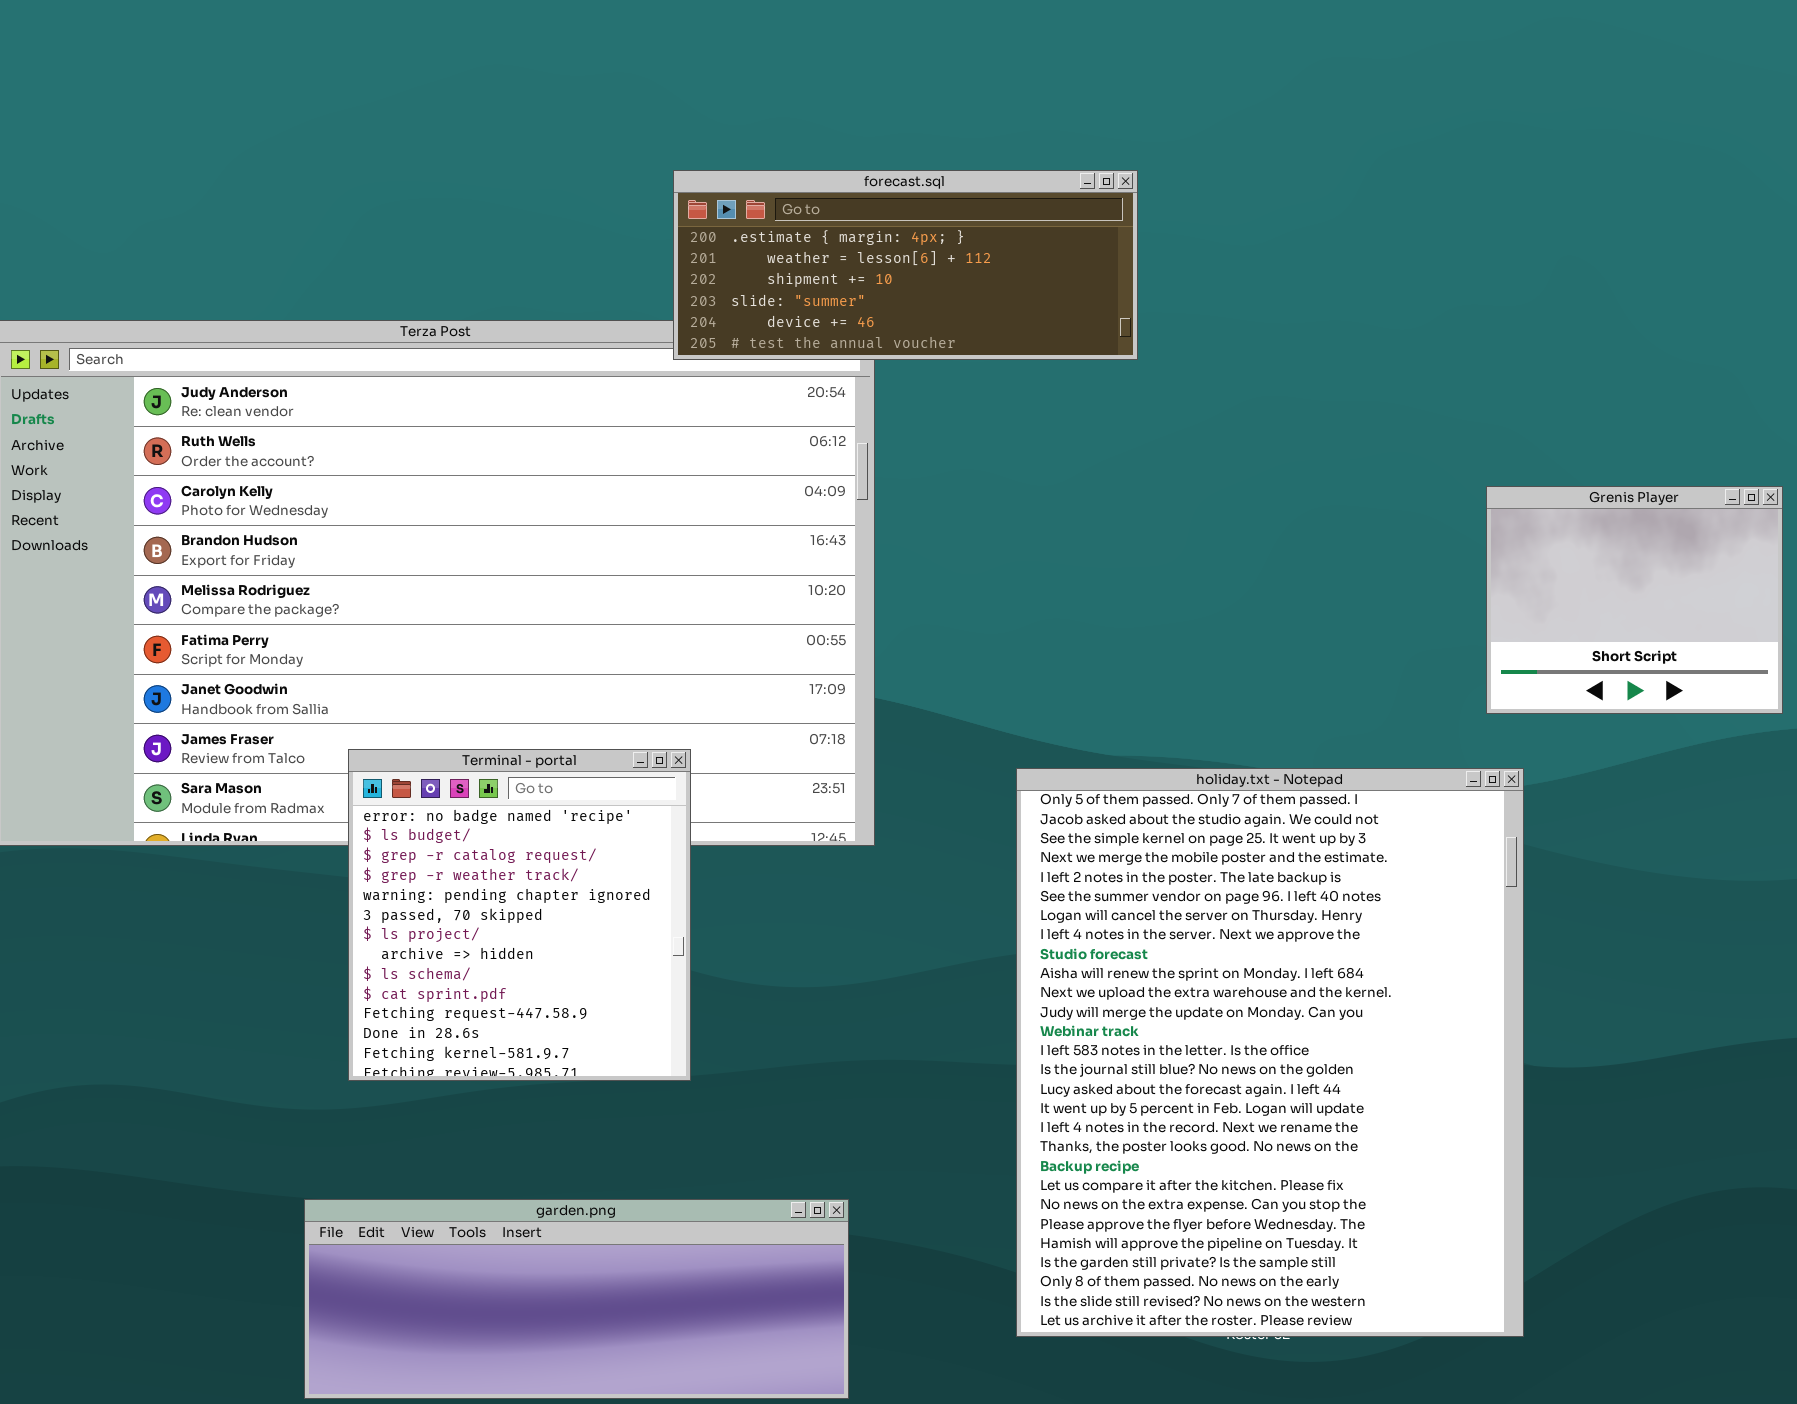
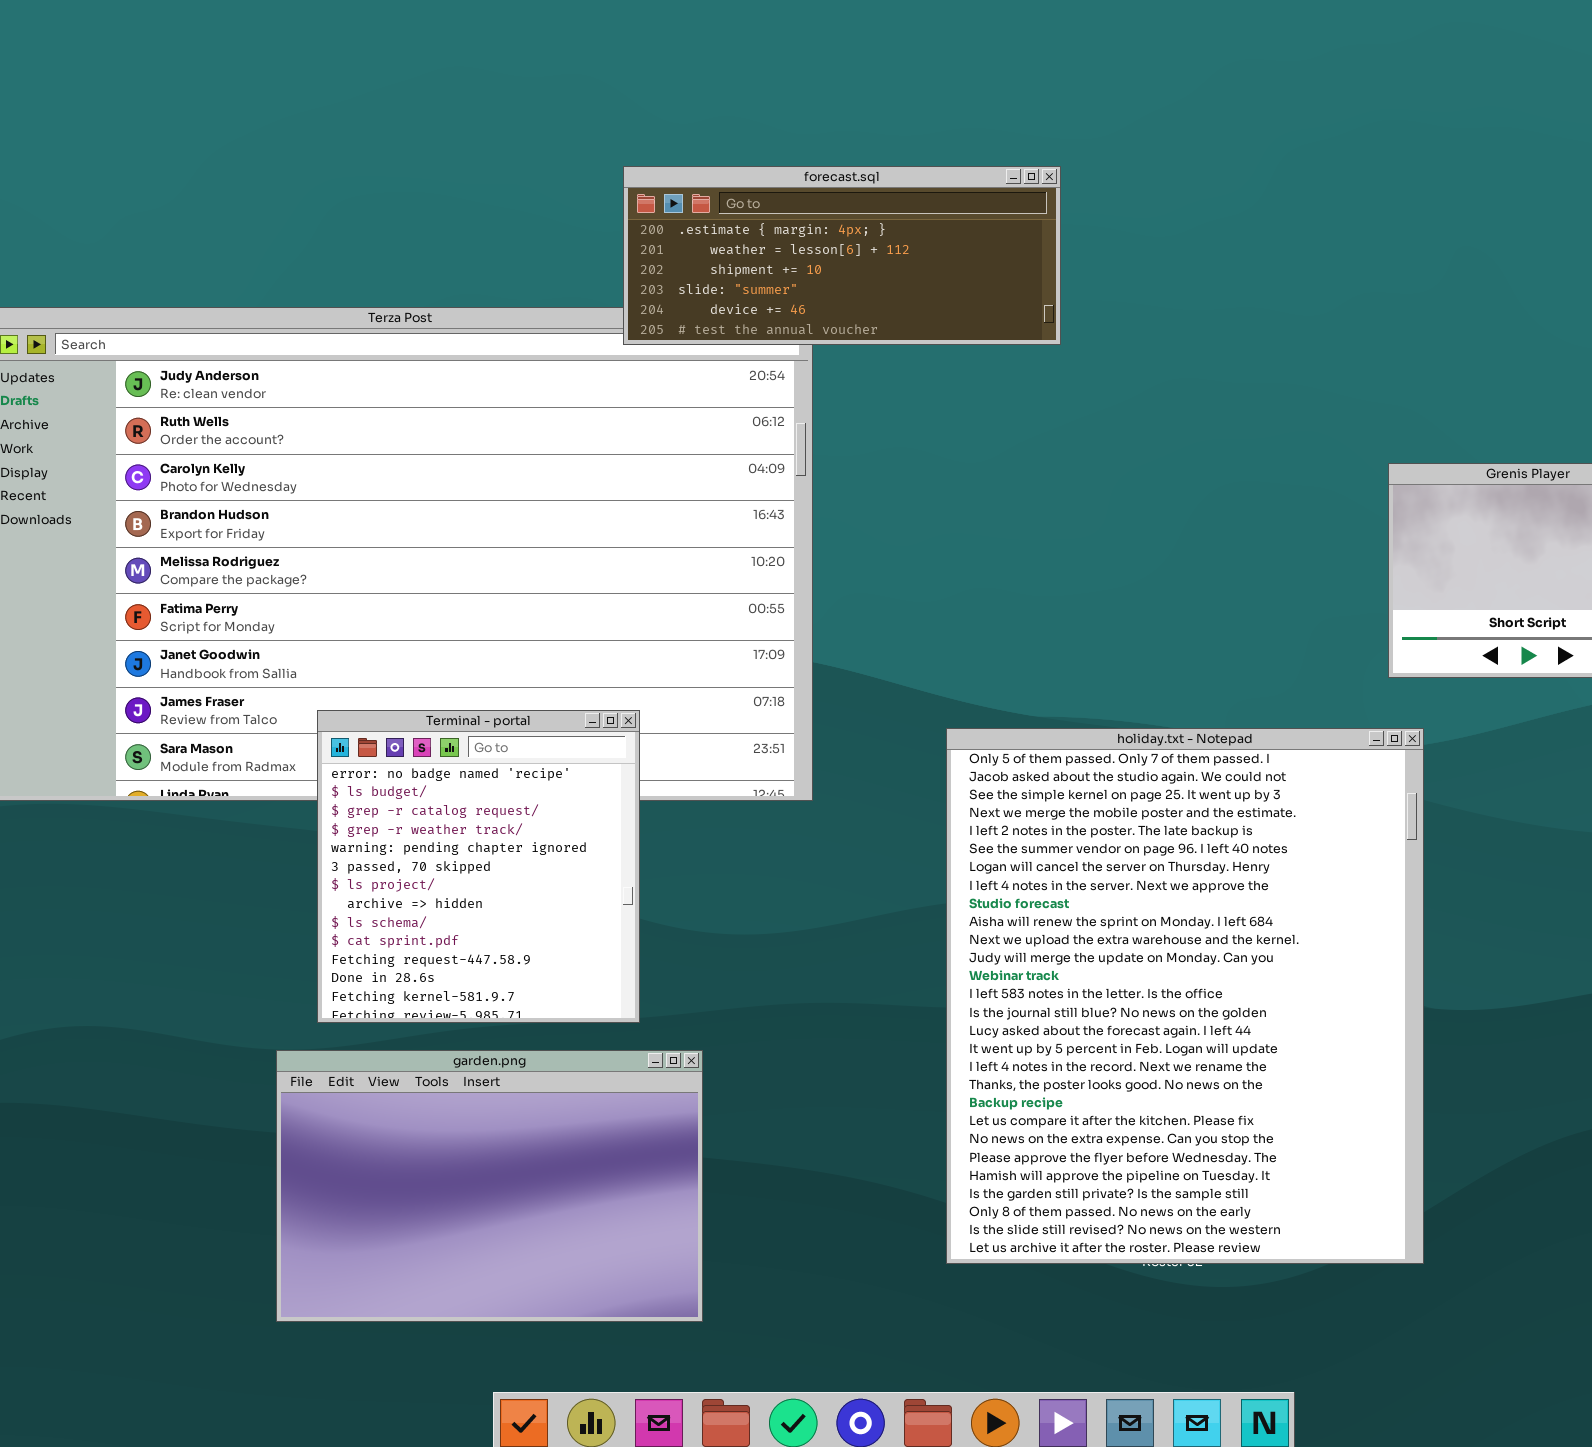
garden.png: [304,1199,849,1399] -> [276,1050,703,1322], resized

